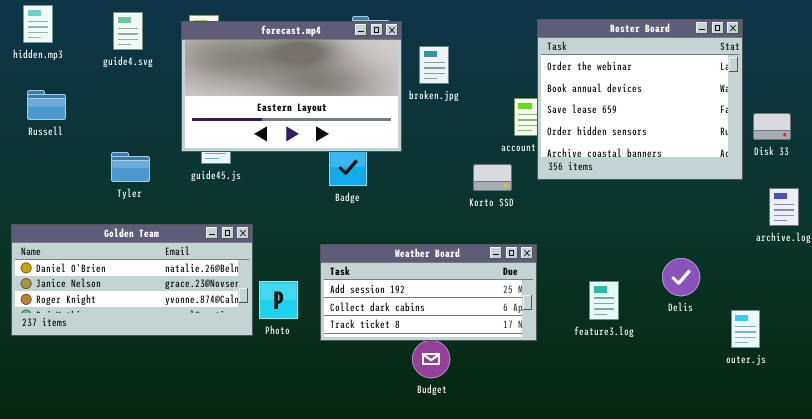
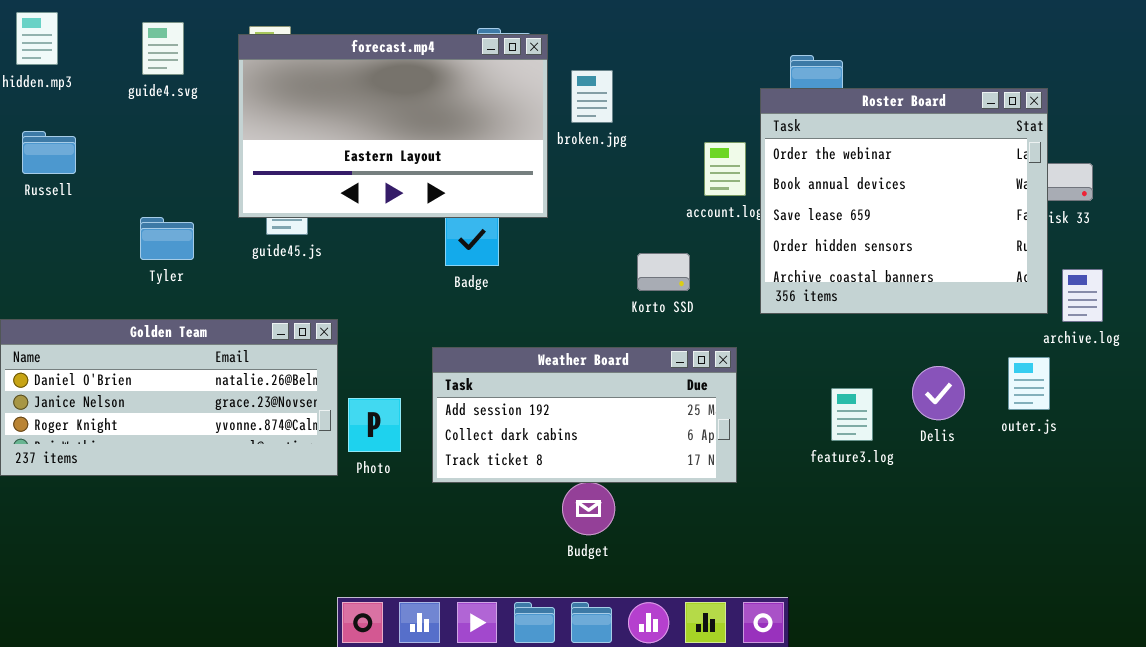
Roster Board: [537,19,743,180] -> [760,88,1048,314], moved
Korto SSD: [473,164,512,191] -> [637,253,690,291], moved
feature3.log: [589,281,619,320] -> [831,388,873,441], moved
outer.js: [731,310,760,348] -> [1008,357,1050,410], moved

